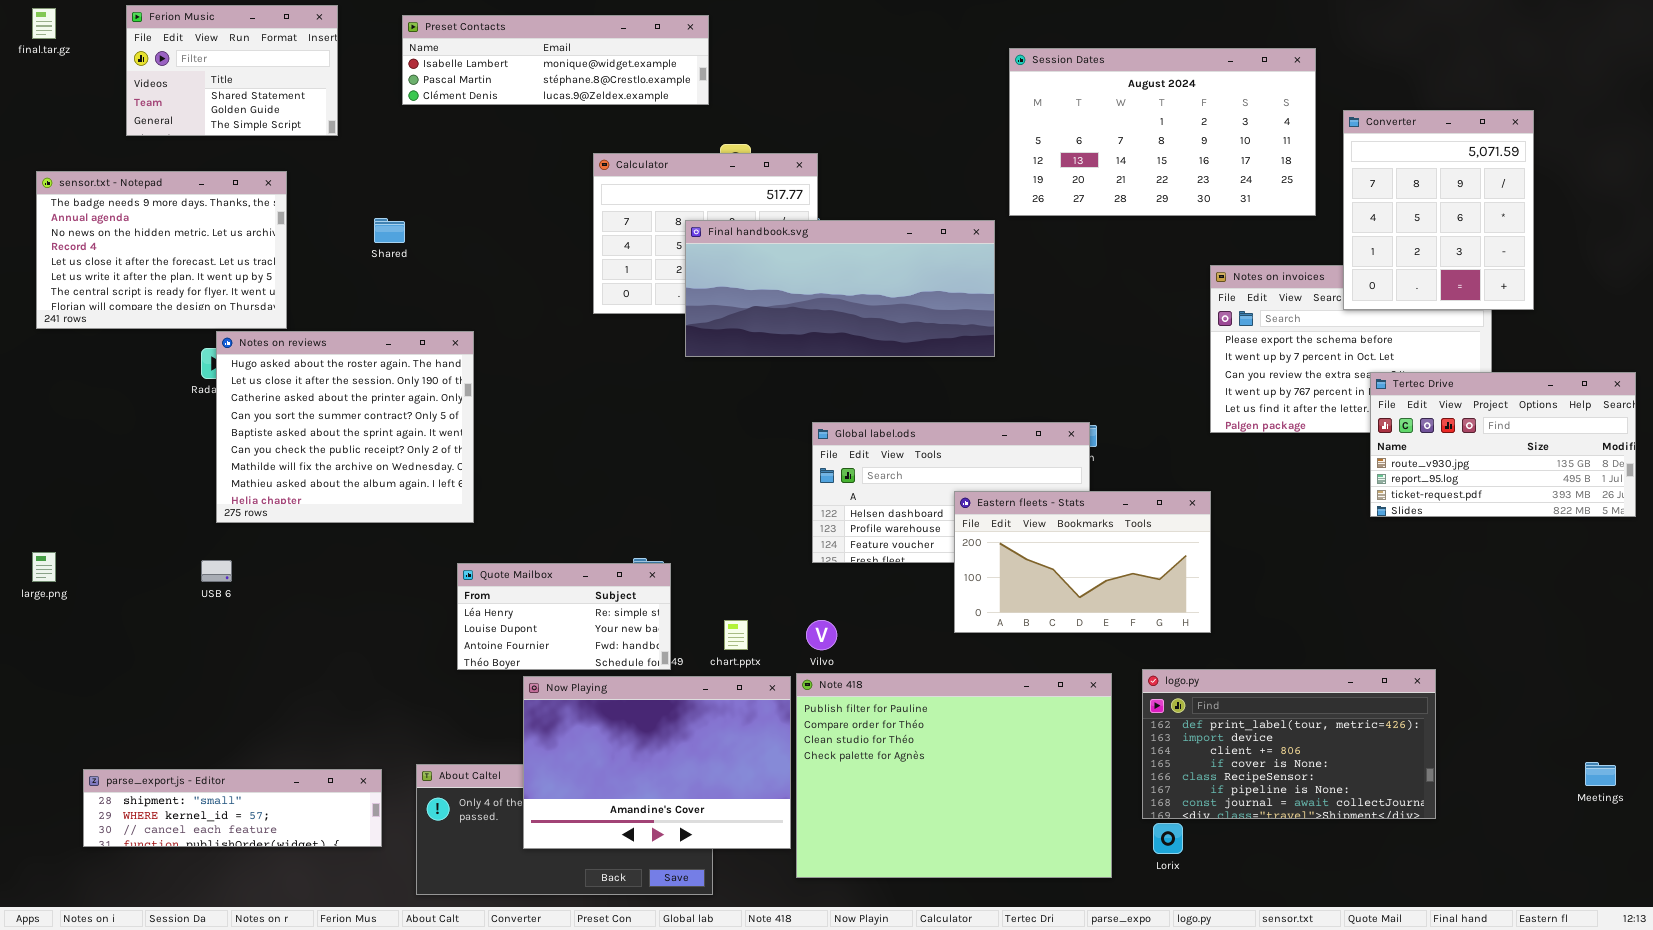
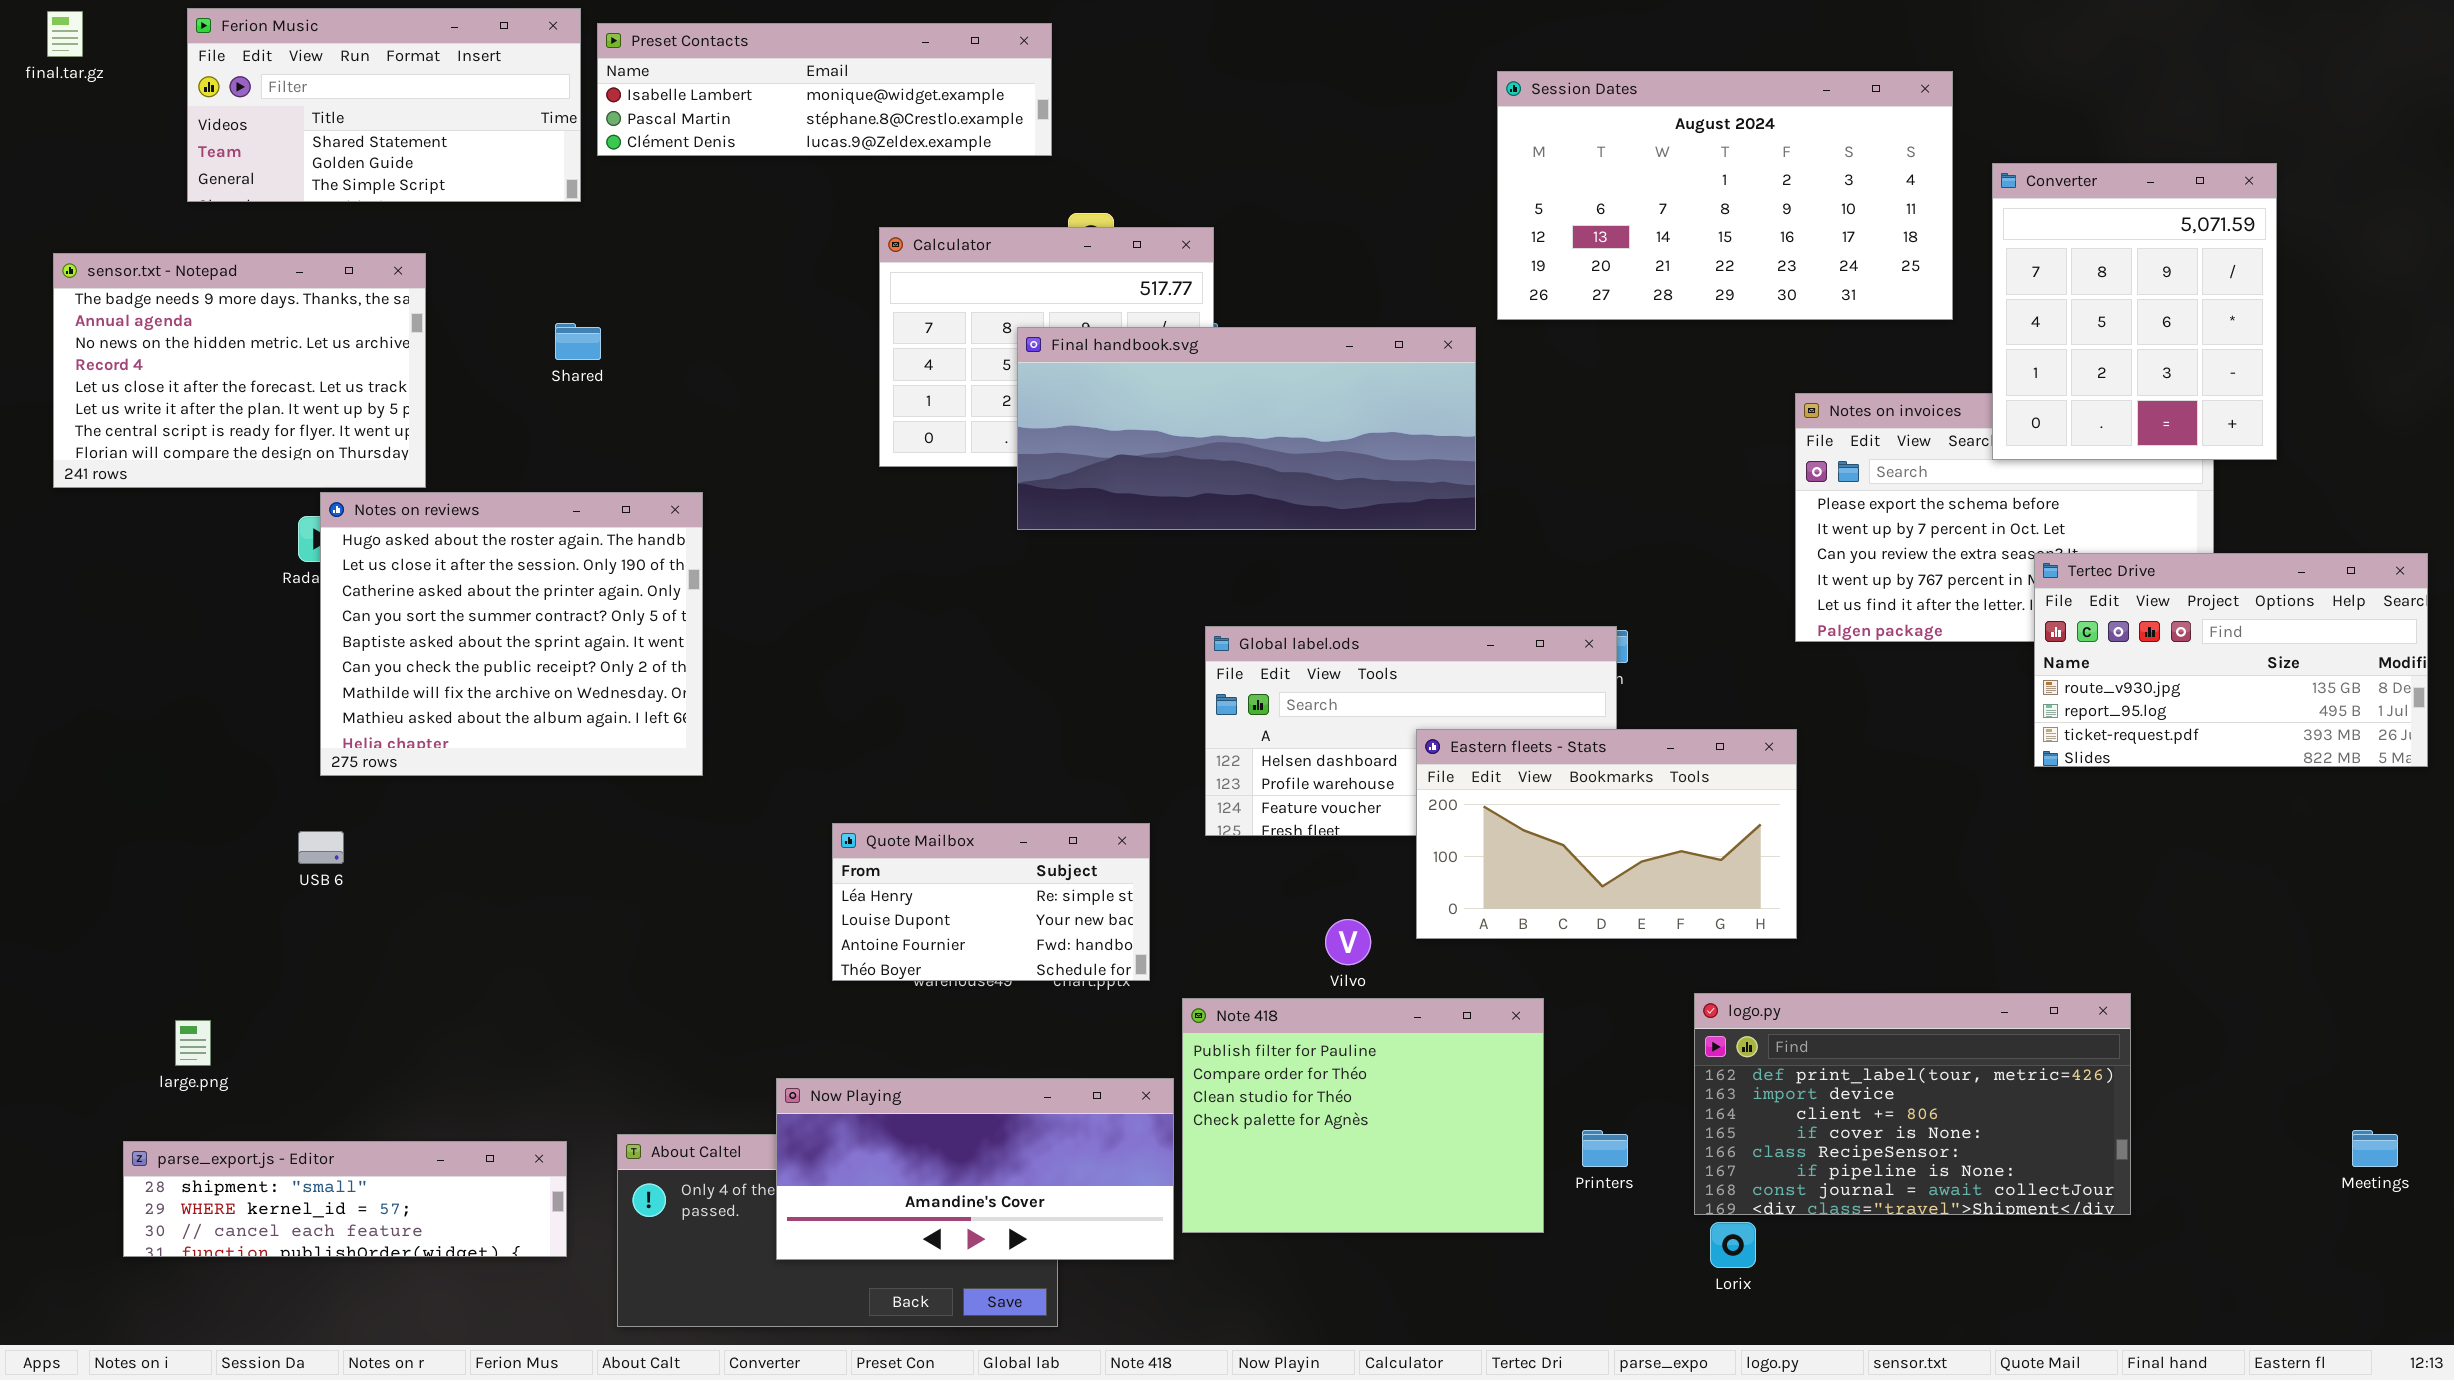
Ferion Music: [126,5,338,136] -> [187,8,581,202], resized
large.png: [32,552,56,582] -> [175,1020,211,1066], moved
Quote Mailbox: [457,563,671,670] -> [832,823,1150,981], moved
Vilvo: [806,620,837,650] -> [1325,919,1371,965], moved
Note 418: [796,673,1112,878] -> [1182,998,1544,1233], resized
Now Playing: [523,676,791,849] -> [776,1078,1174,1260], resized

